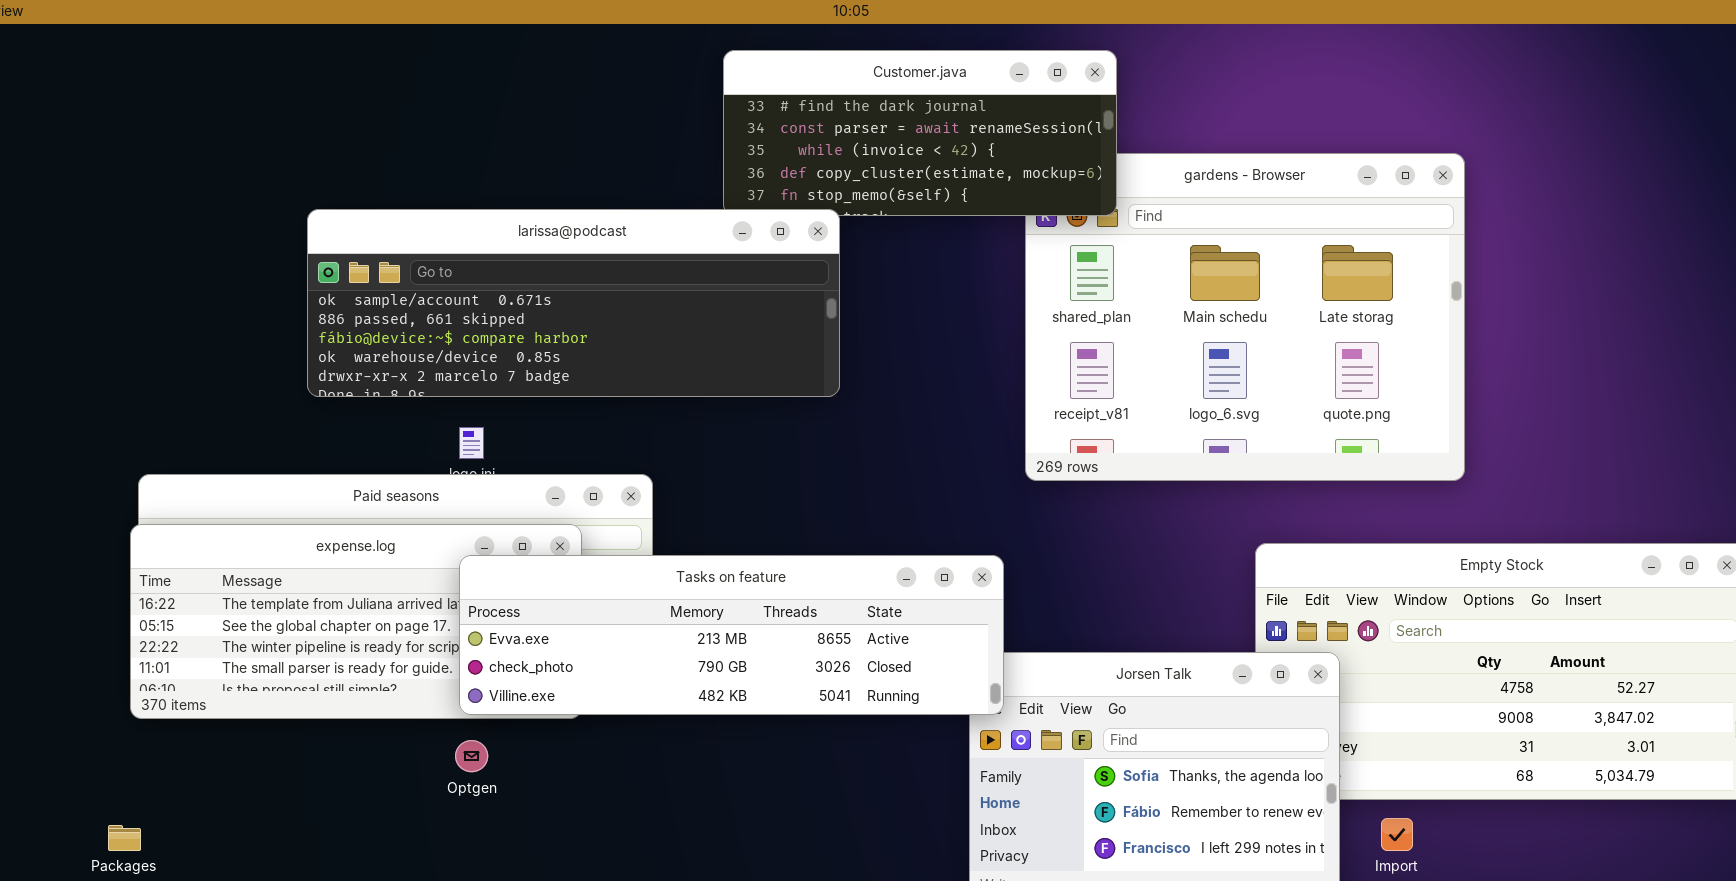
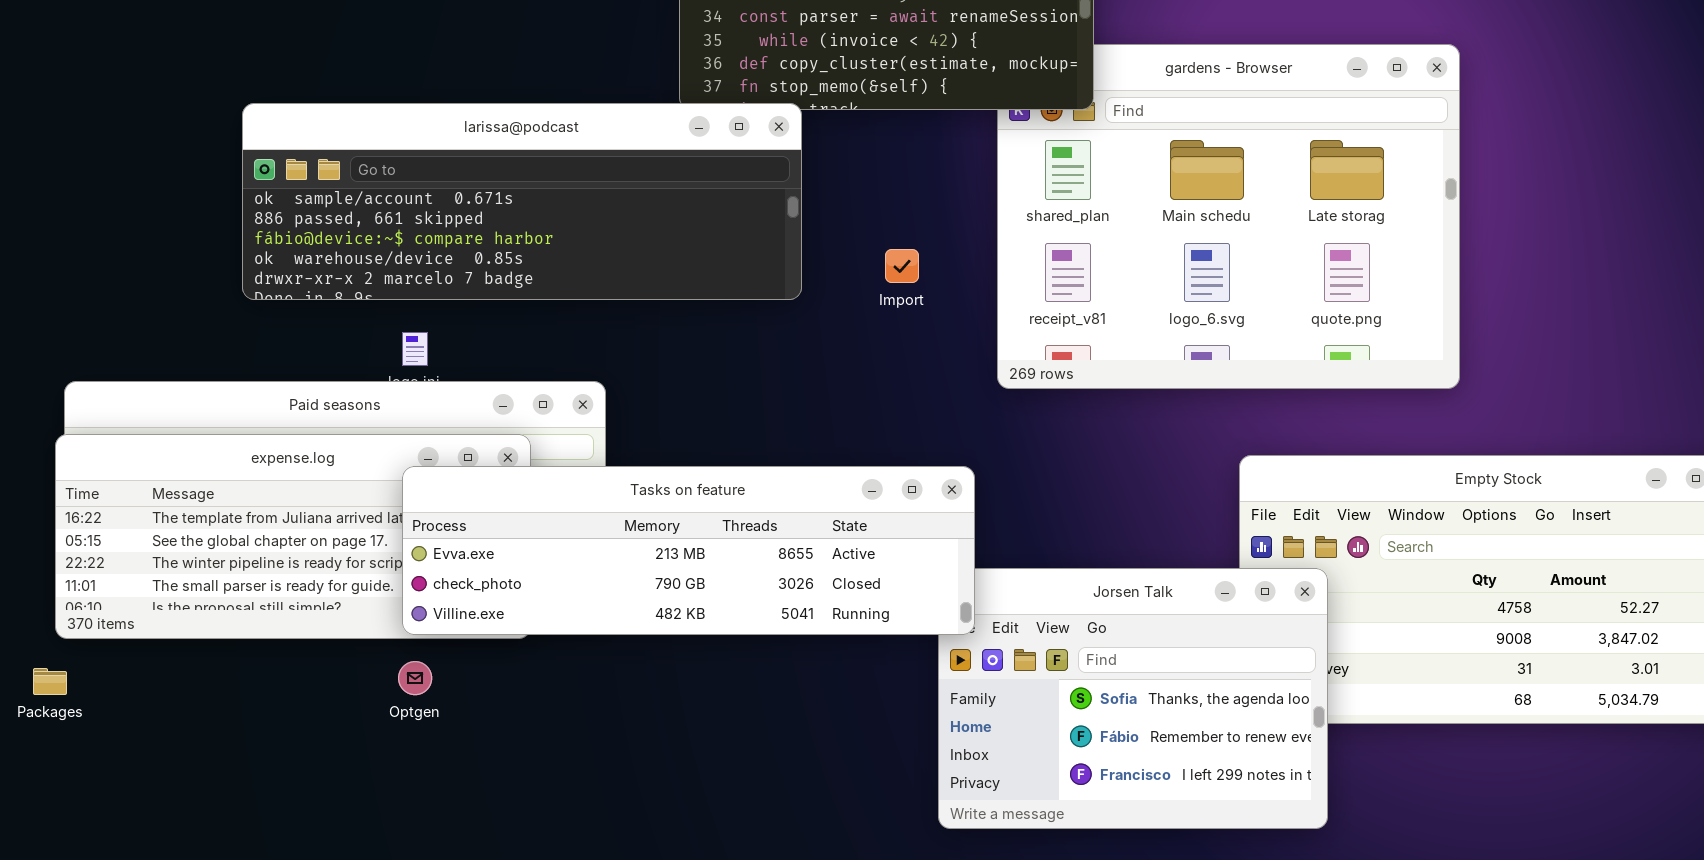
Import: [1381,818,1413,851] -> [885,249,919,283], moved
Packages: [108,825,141,851] -> [33,668,67,695], moved

